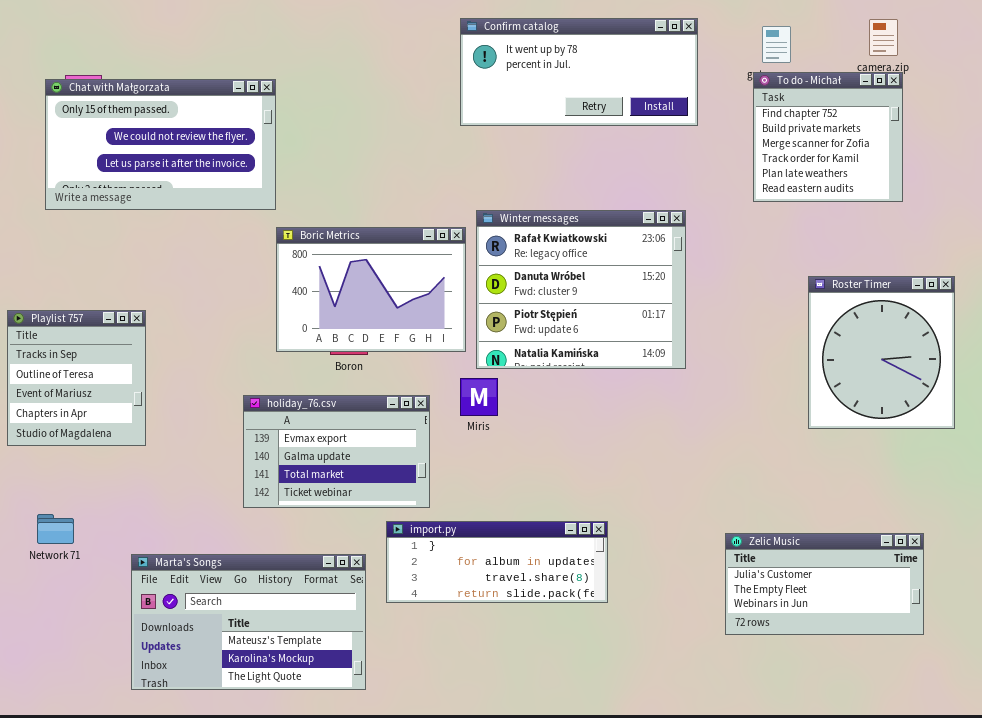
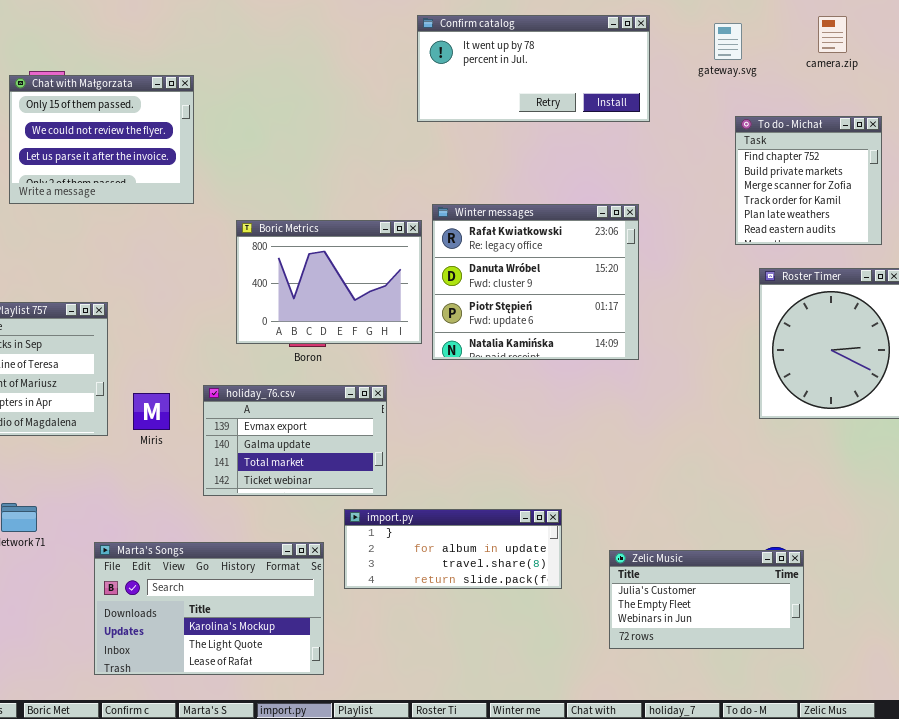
To do - Michał: [753,72,903,202] -> [735,116,882,245], moved
Chat with Małgorzata: [45,79,276,210] -> [9,75,194,204], resized
Miris: [460,378,498,416] -> [133,393,170,430], moved
Zelic Music: [725,533,924,635] -> [609,550,804,649], moved
Marta's Songs: [131,554,366,690] -> [94,542,324,675], scrolled down 1 row

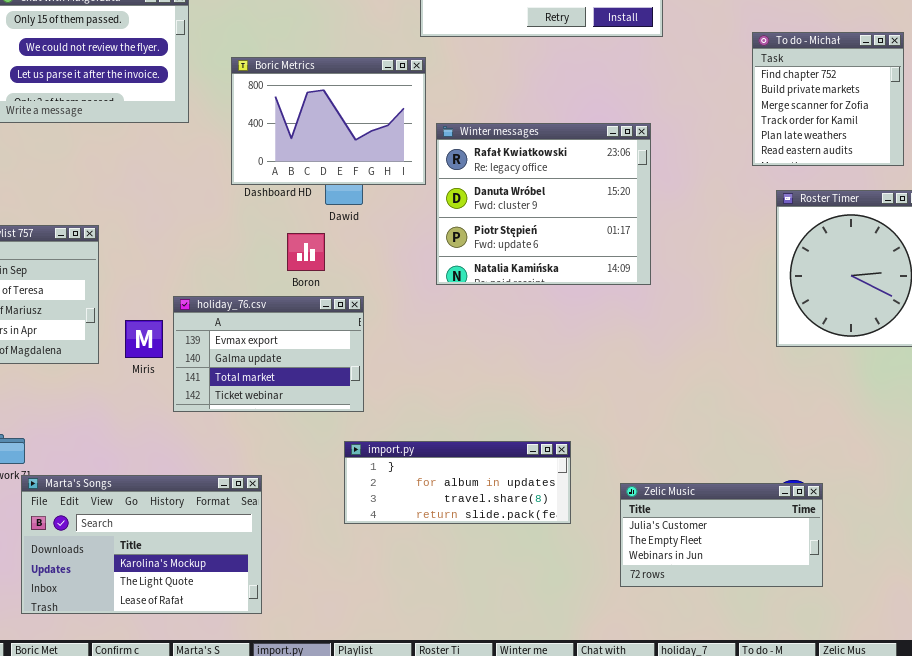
Boric Metrics: [236,220,422,344] -> [231,57,426,185], moved
holiday_76.csv: [203,385,387,496] -> [173,296,364,412], moved
Marta's Songs: [94,542,324,675] -> [21,475,262,614], moved

